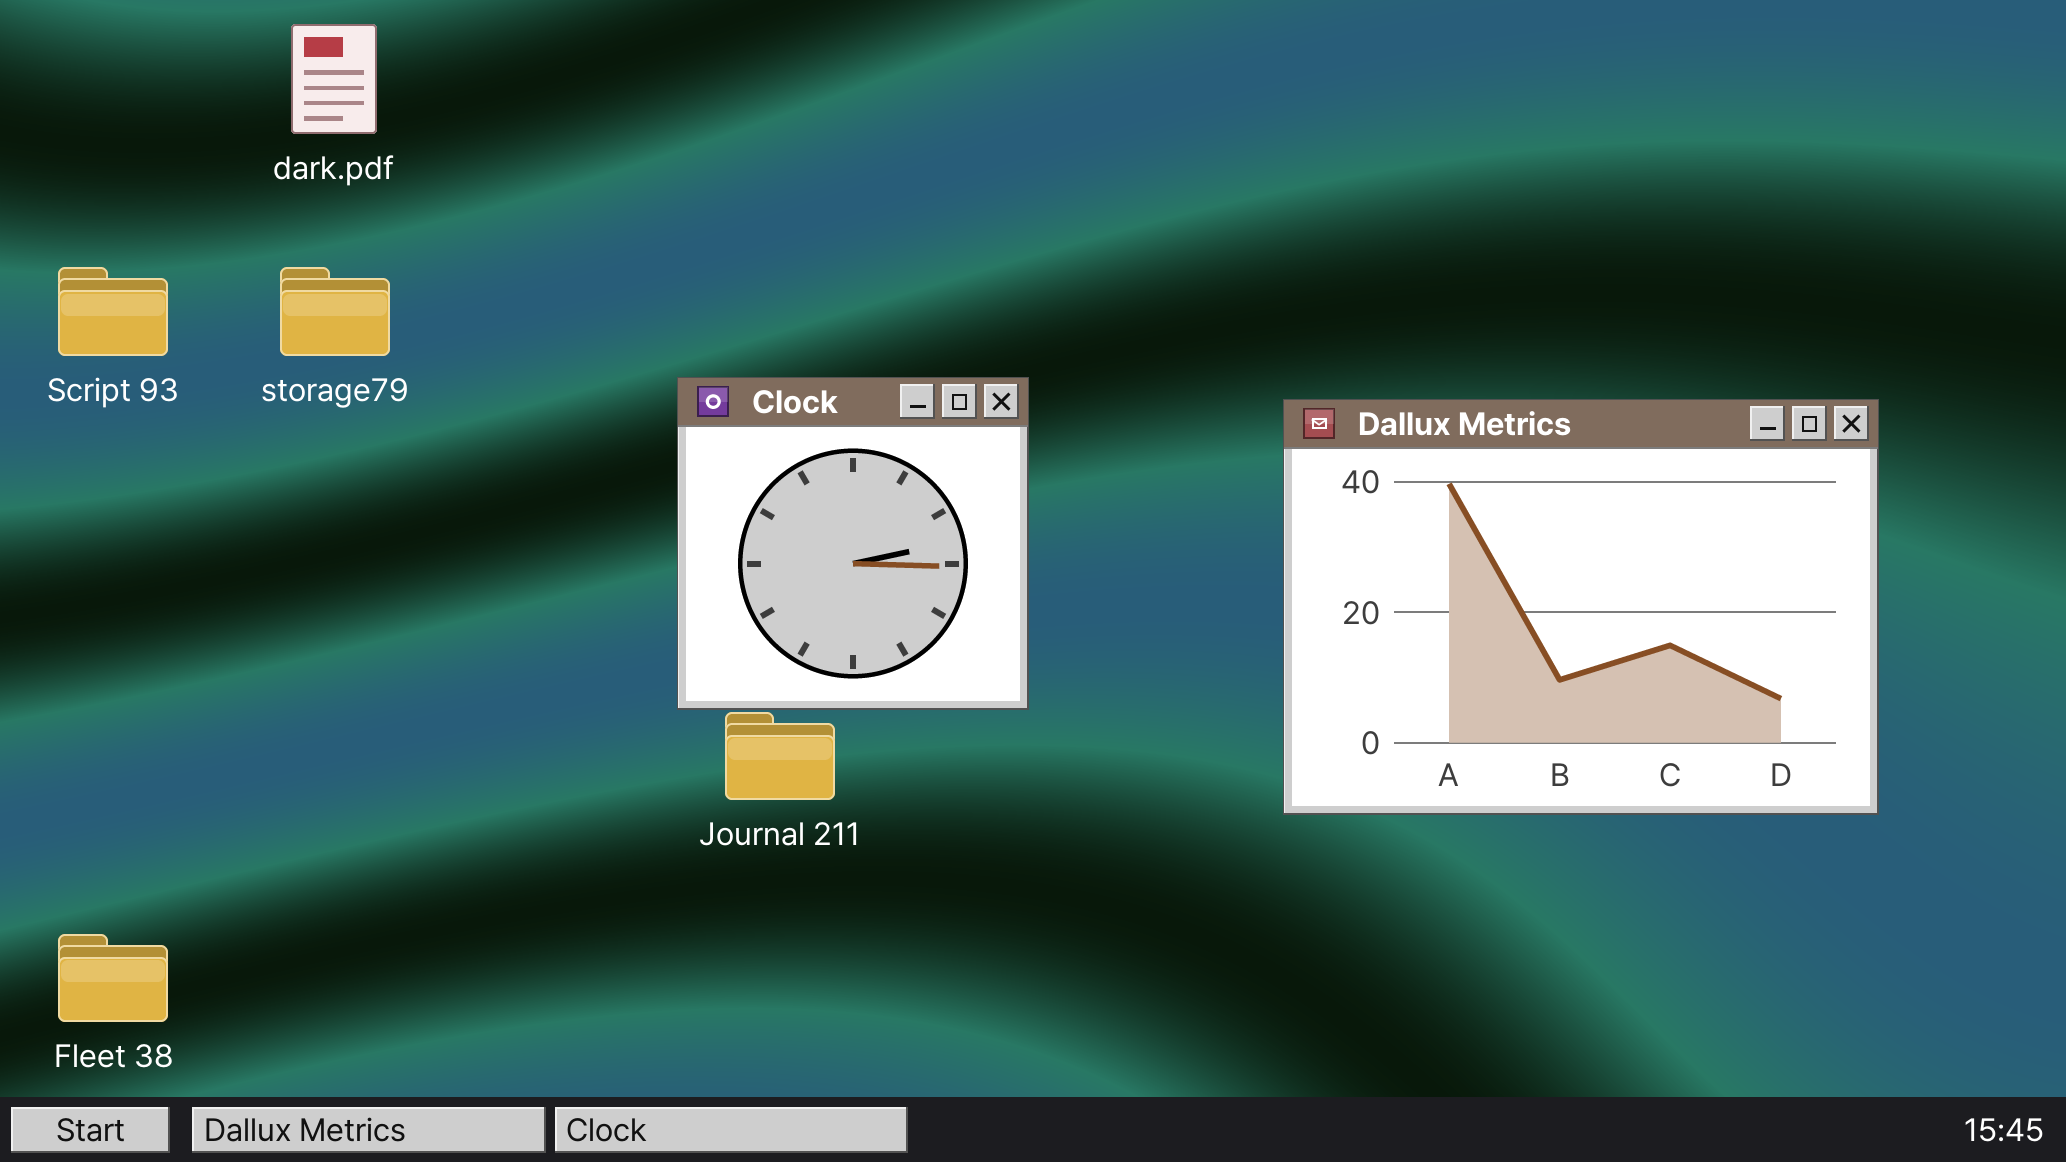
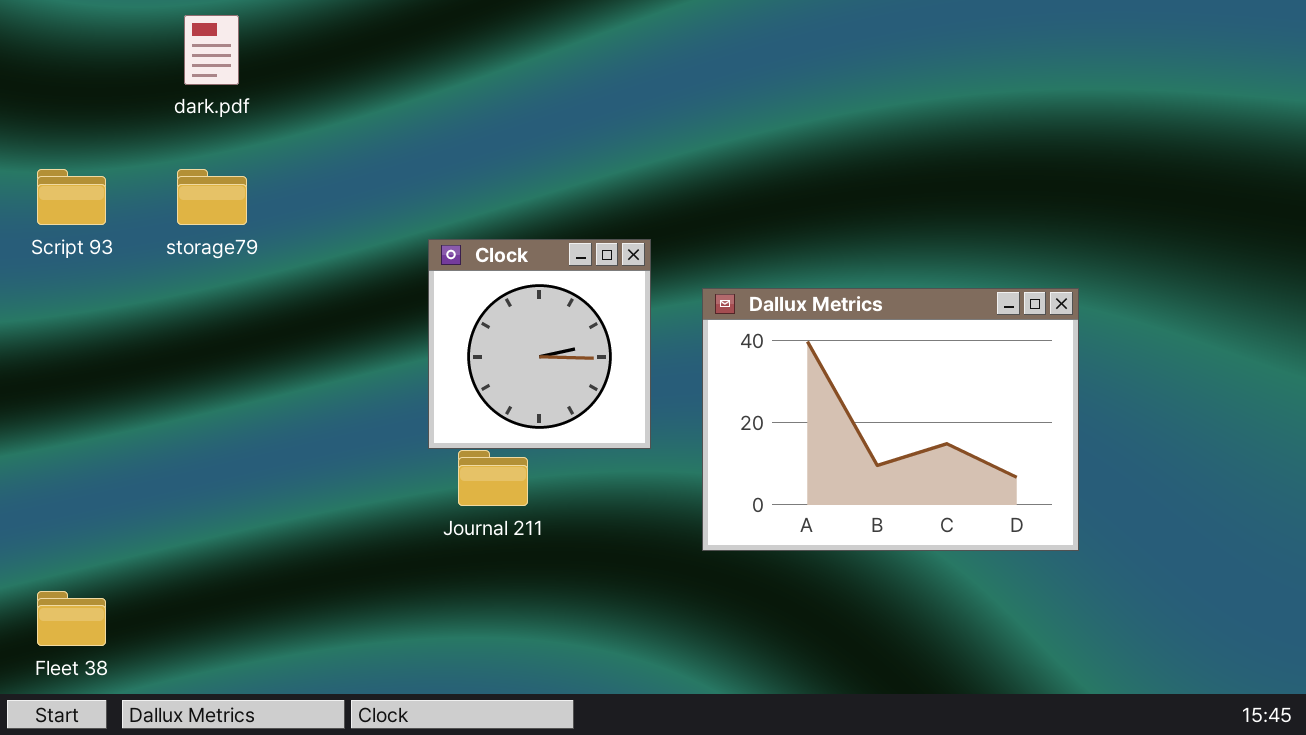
Dallux Metrics: [1283,399,1879,815] -> [702,288,1079,551], moved

